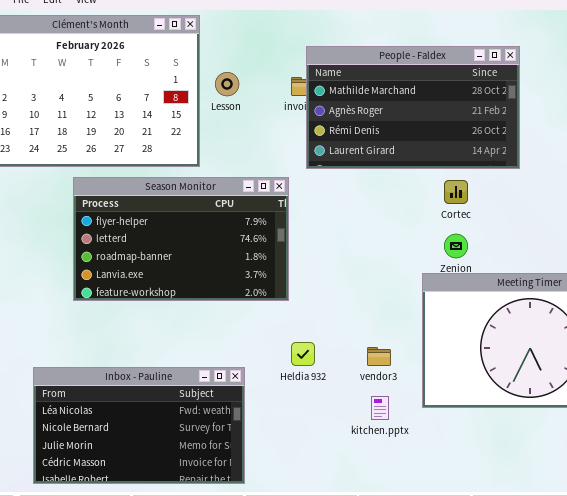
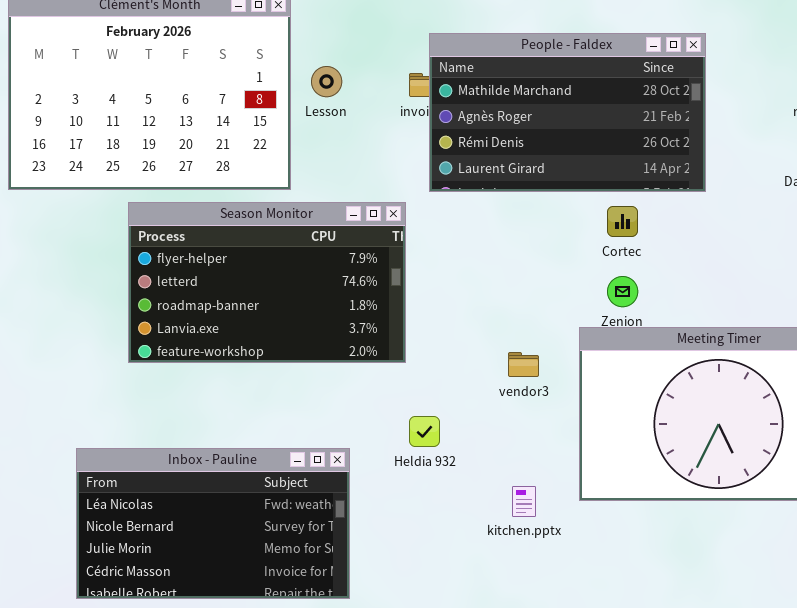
vendor3: [367,347,391,366] -> [508,352,539,377], moved

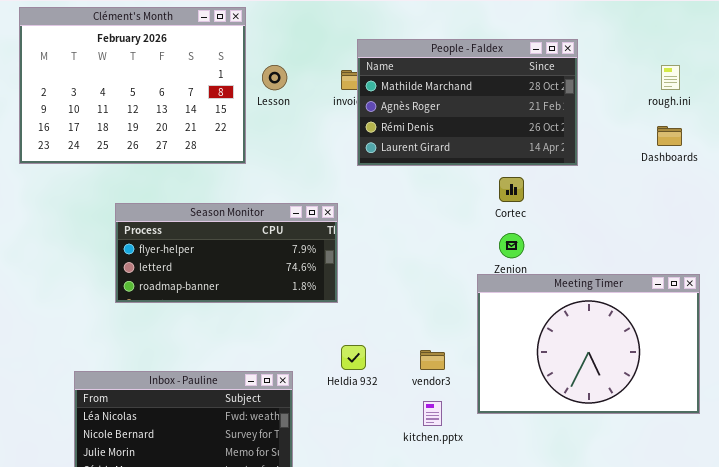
Season Monitor: [128,202,406,363] -> [115,203,338,303], resized
vendor3: [508,352,539,377] -> [420,350,445,370], moved

